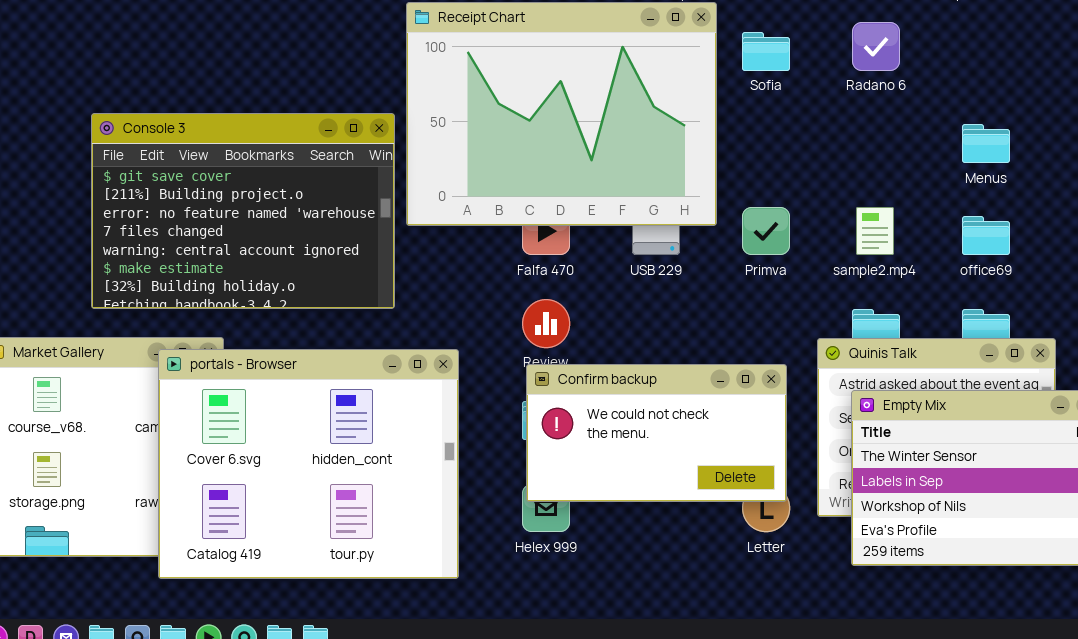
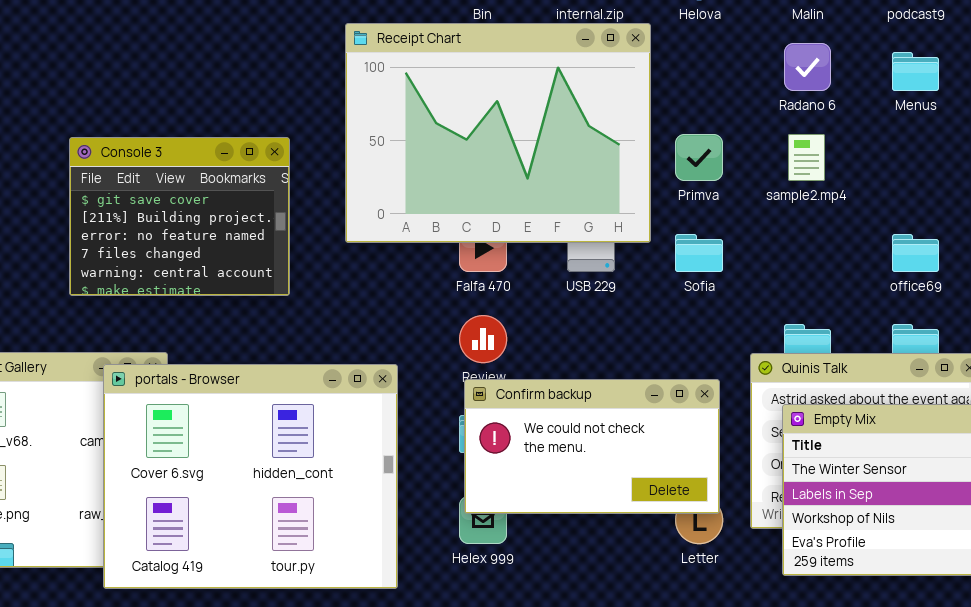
Sofia: [742,32,790,71] -> [675,234,723,272], moved
Console 3: [91,113,395,309] -> [69,137,290,296], moved, resized
Menus: [962,124,1010,163] -> [892,52,939,91], moved
Primva: [742,207,790,255] -> [675,134,723,181], moved
sample2.mp4: [856,207,894,255] -> [788,134,825,181], moved

